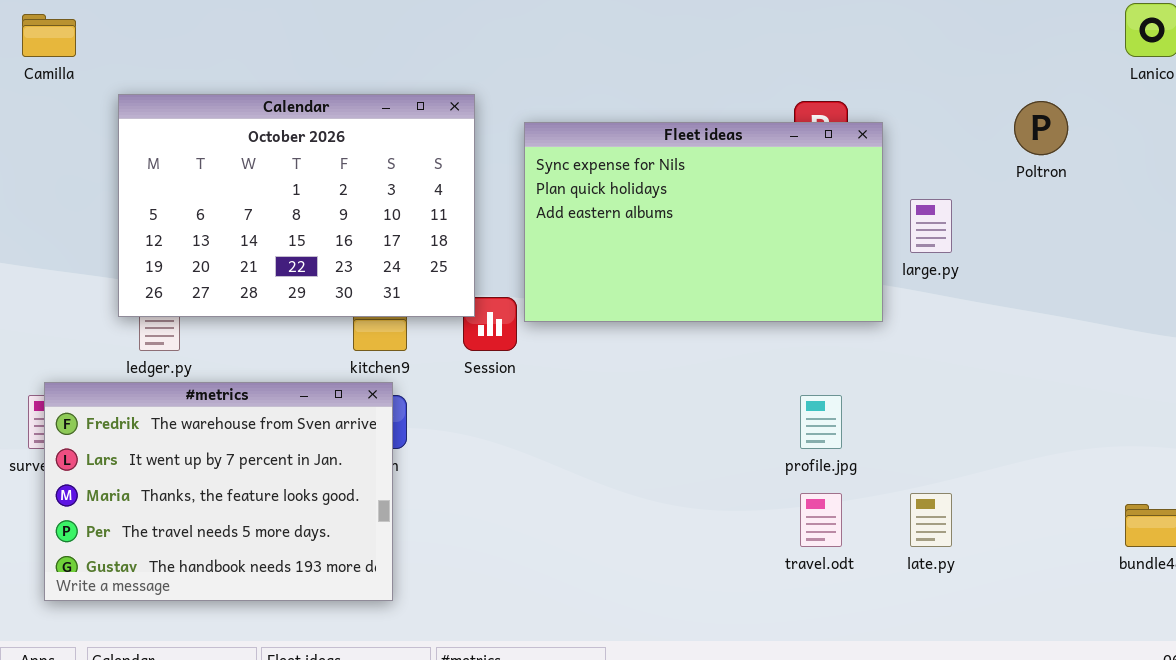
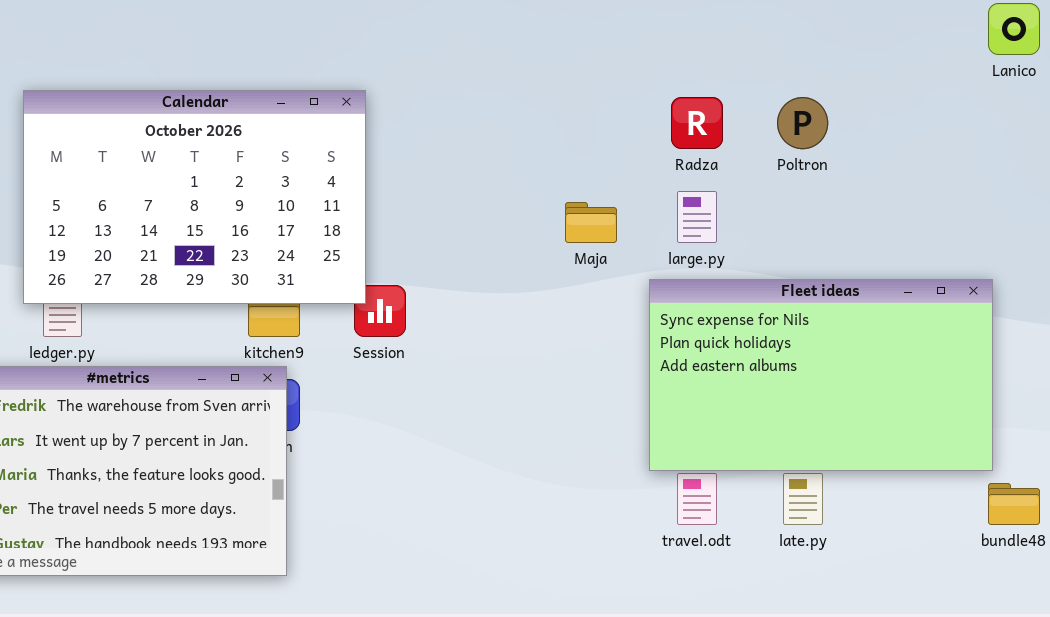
Poltron: [1014,101,1068,155] -> [777,97,828,149], moved
Fleet ideas: [524,122,883,322] -> [649,279,993,471], moved
large.py: [910,199,952,253] -> [677,191,717,243], moved

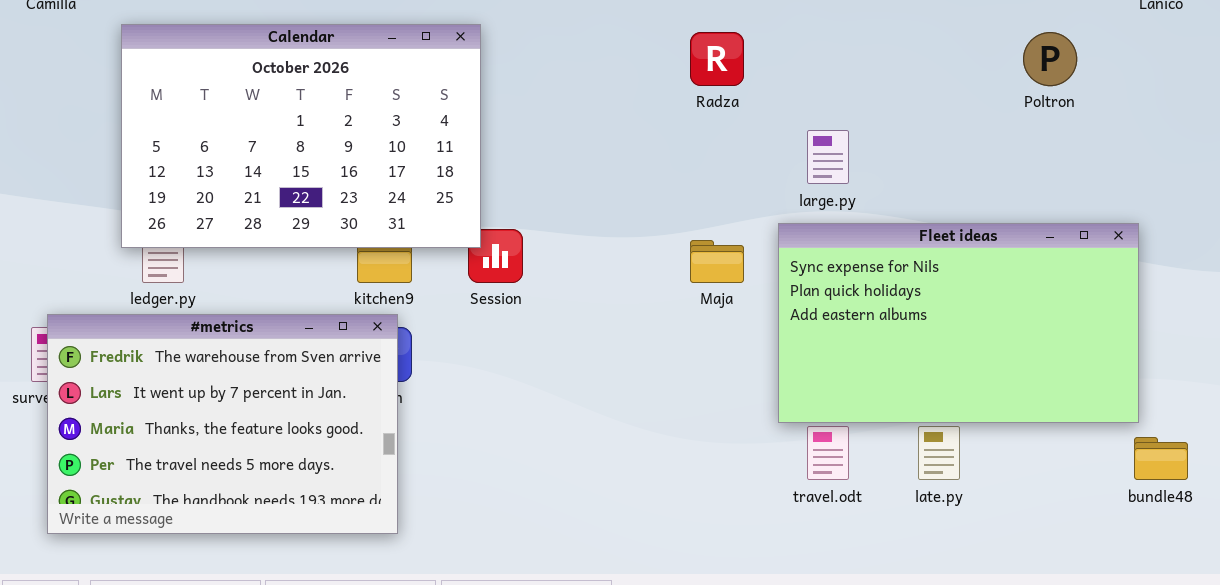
Radza: [671,97,723,149] -> [690,32,744,86], moved
Poltron: [777,97,828,149] -> [1023,32,1077,86], moved
Maja: [565,202,617,243] -> [690,240,744,283], moved

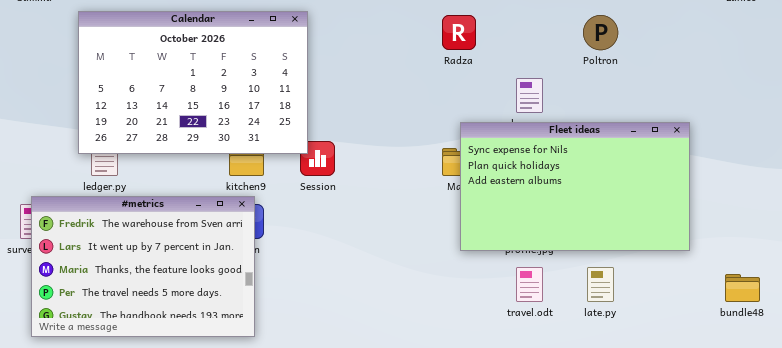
Poltron: [1023,32,1077,86] -> [583,15,618,50], moved
Fleet ideas: [778,223,1139,423] -> [460,122,690,251], moved

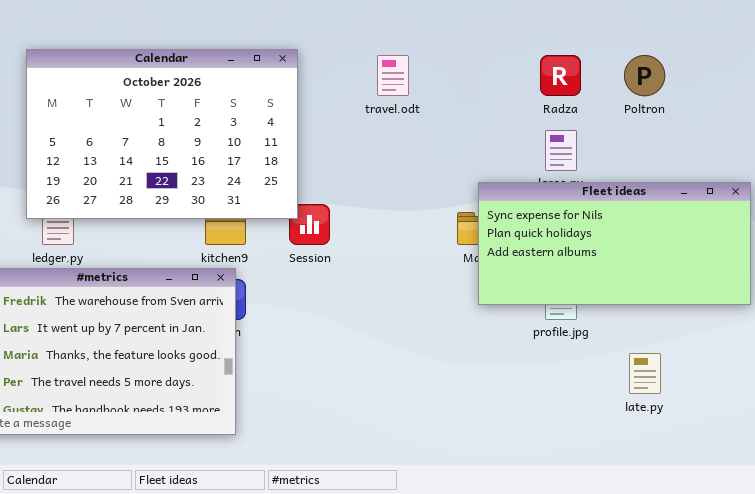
Radza: [442,15,476,50] -> [540,55,581,96], moved
Fleet ideas: [460,122,690,251] -> [478,182,751,305], resized
travel.odt: [516,267,543,302] -> [377,55,409,96], moved

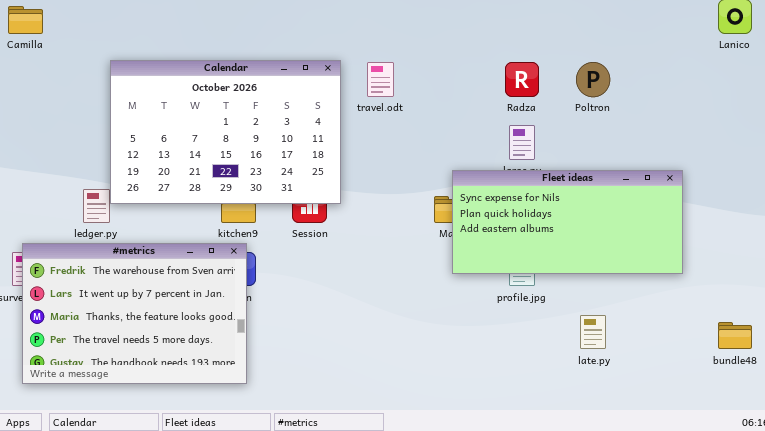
Calendar: [26,49,298,219] -> [110,60,341,204], moved

